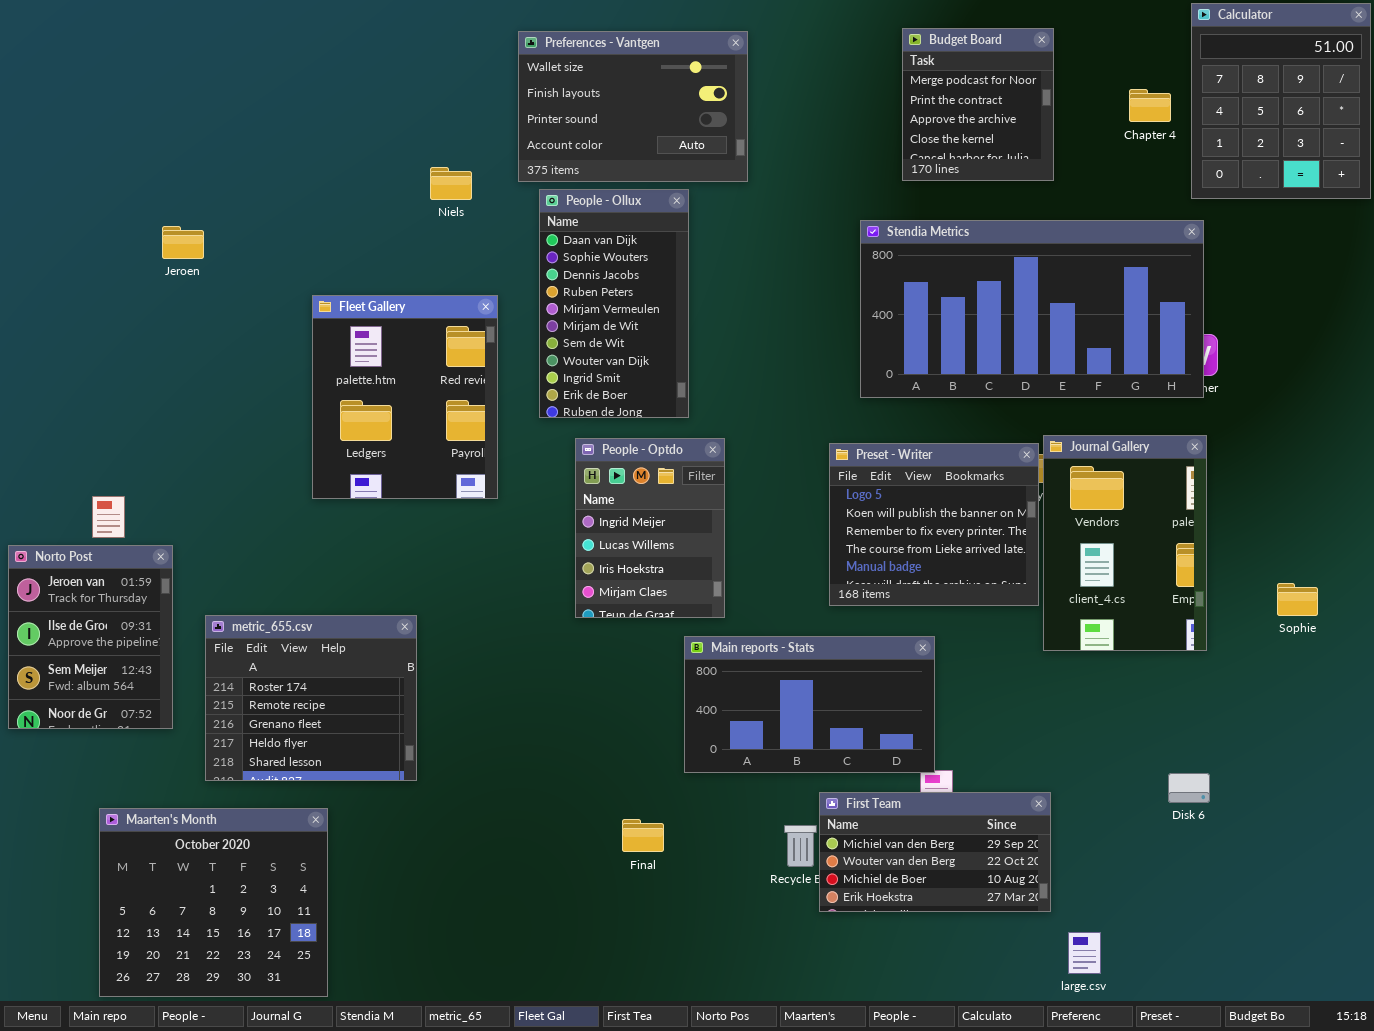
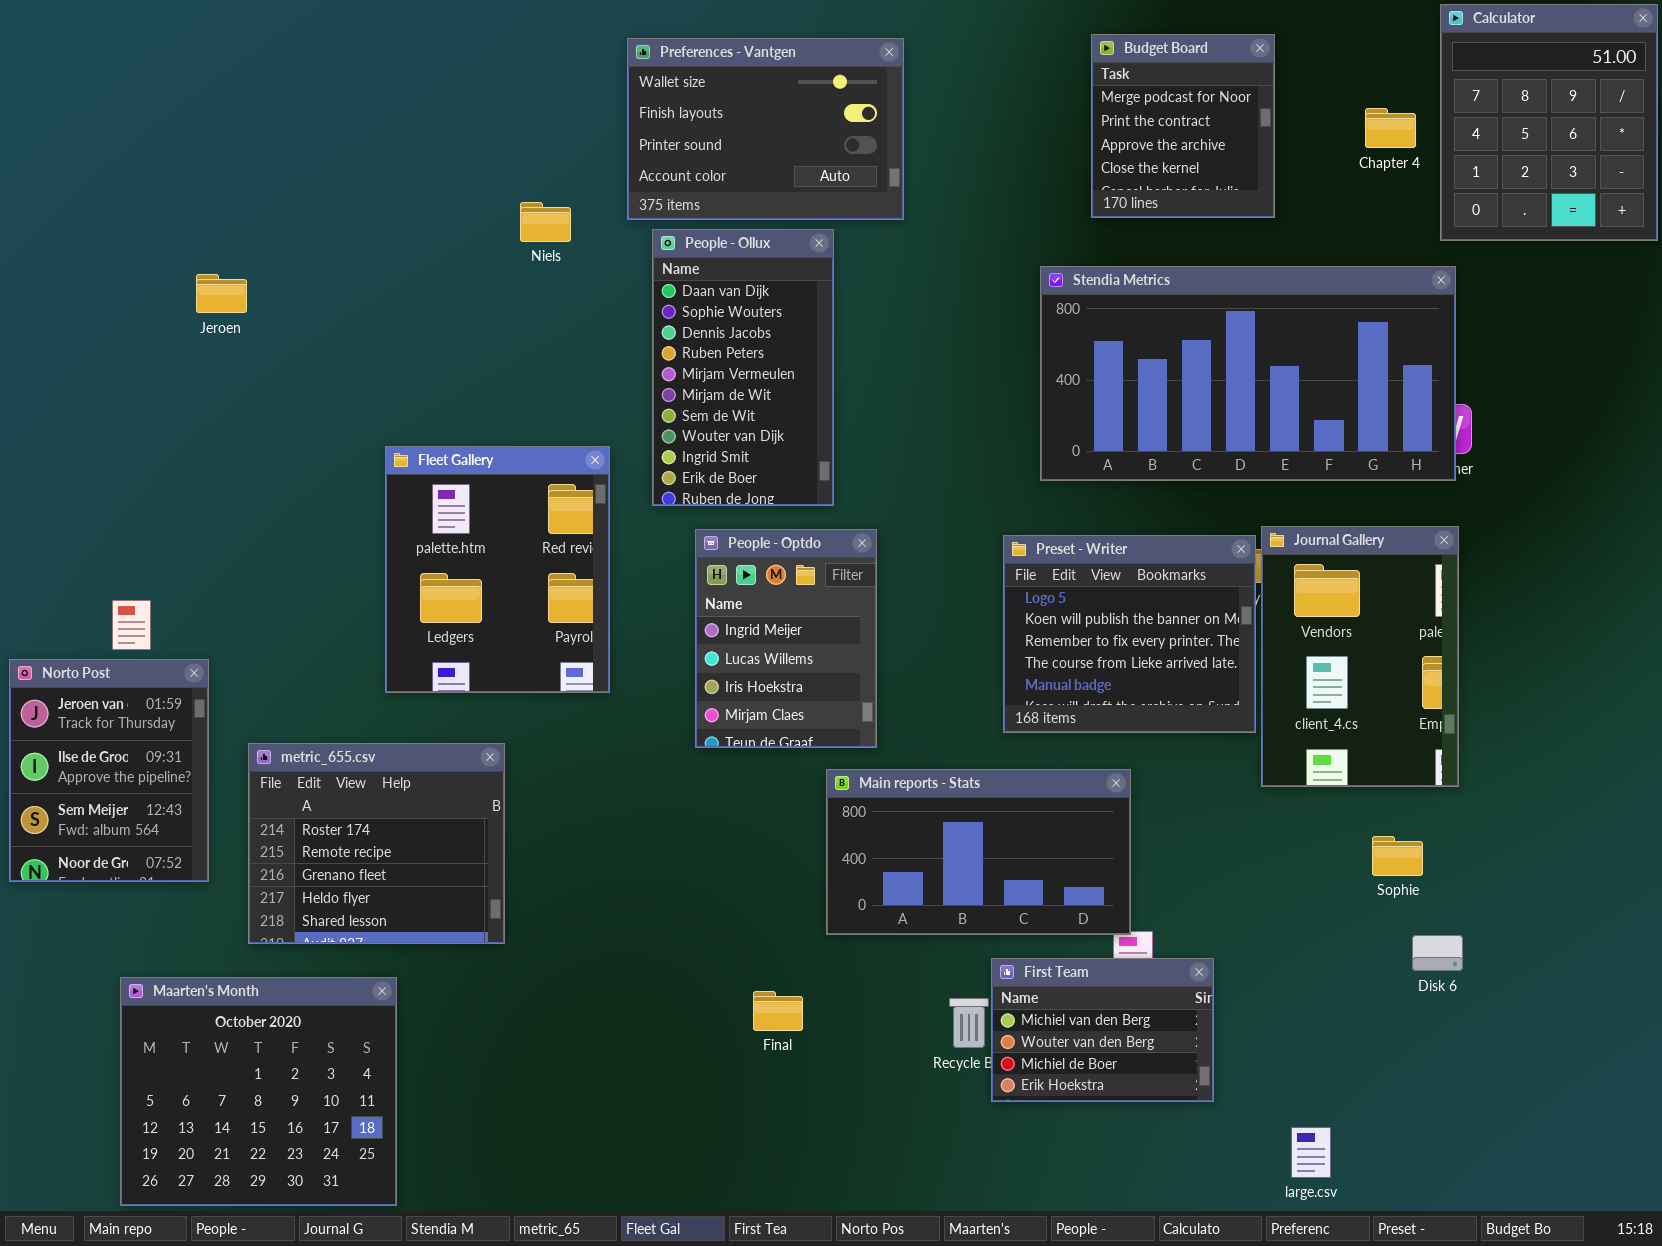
Fleet Gallery: [312,295,498,499] -> [385,446,610,693], moved
Sophie: [1277,583,1318,616] -> [1372,836,1423,876], moved
First Team: [819,792,1051,912] -> [991,958,1214,1102], resized

